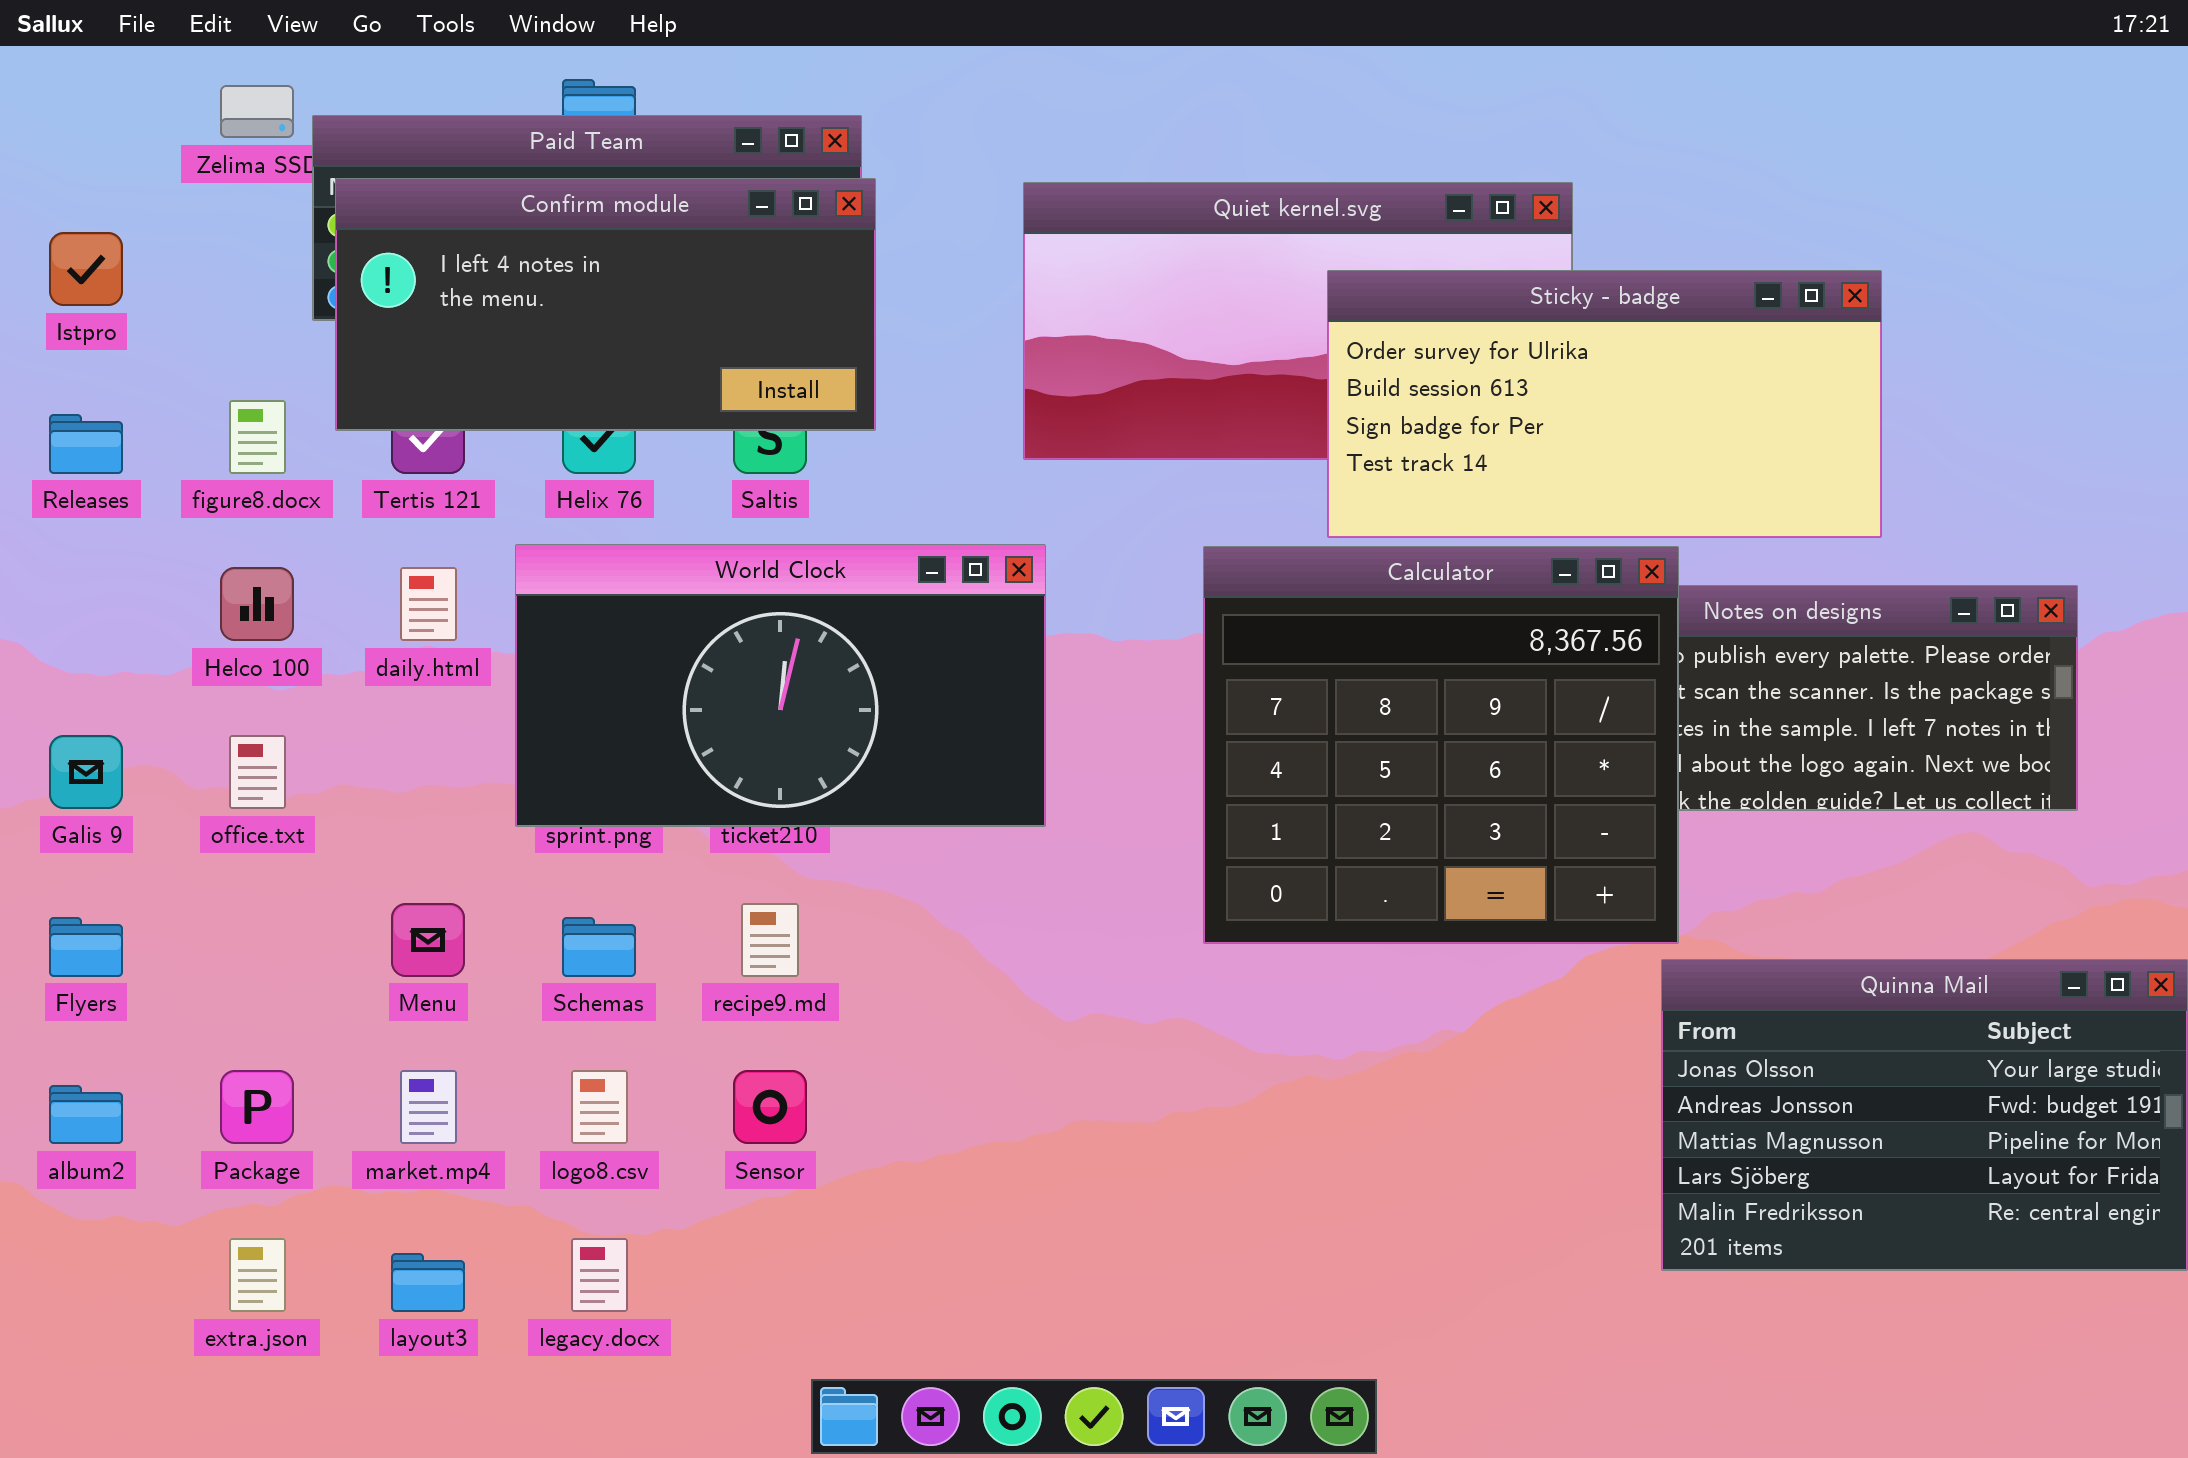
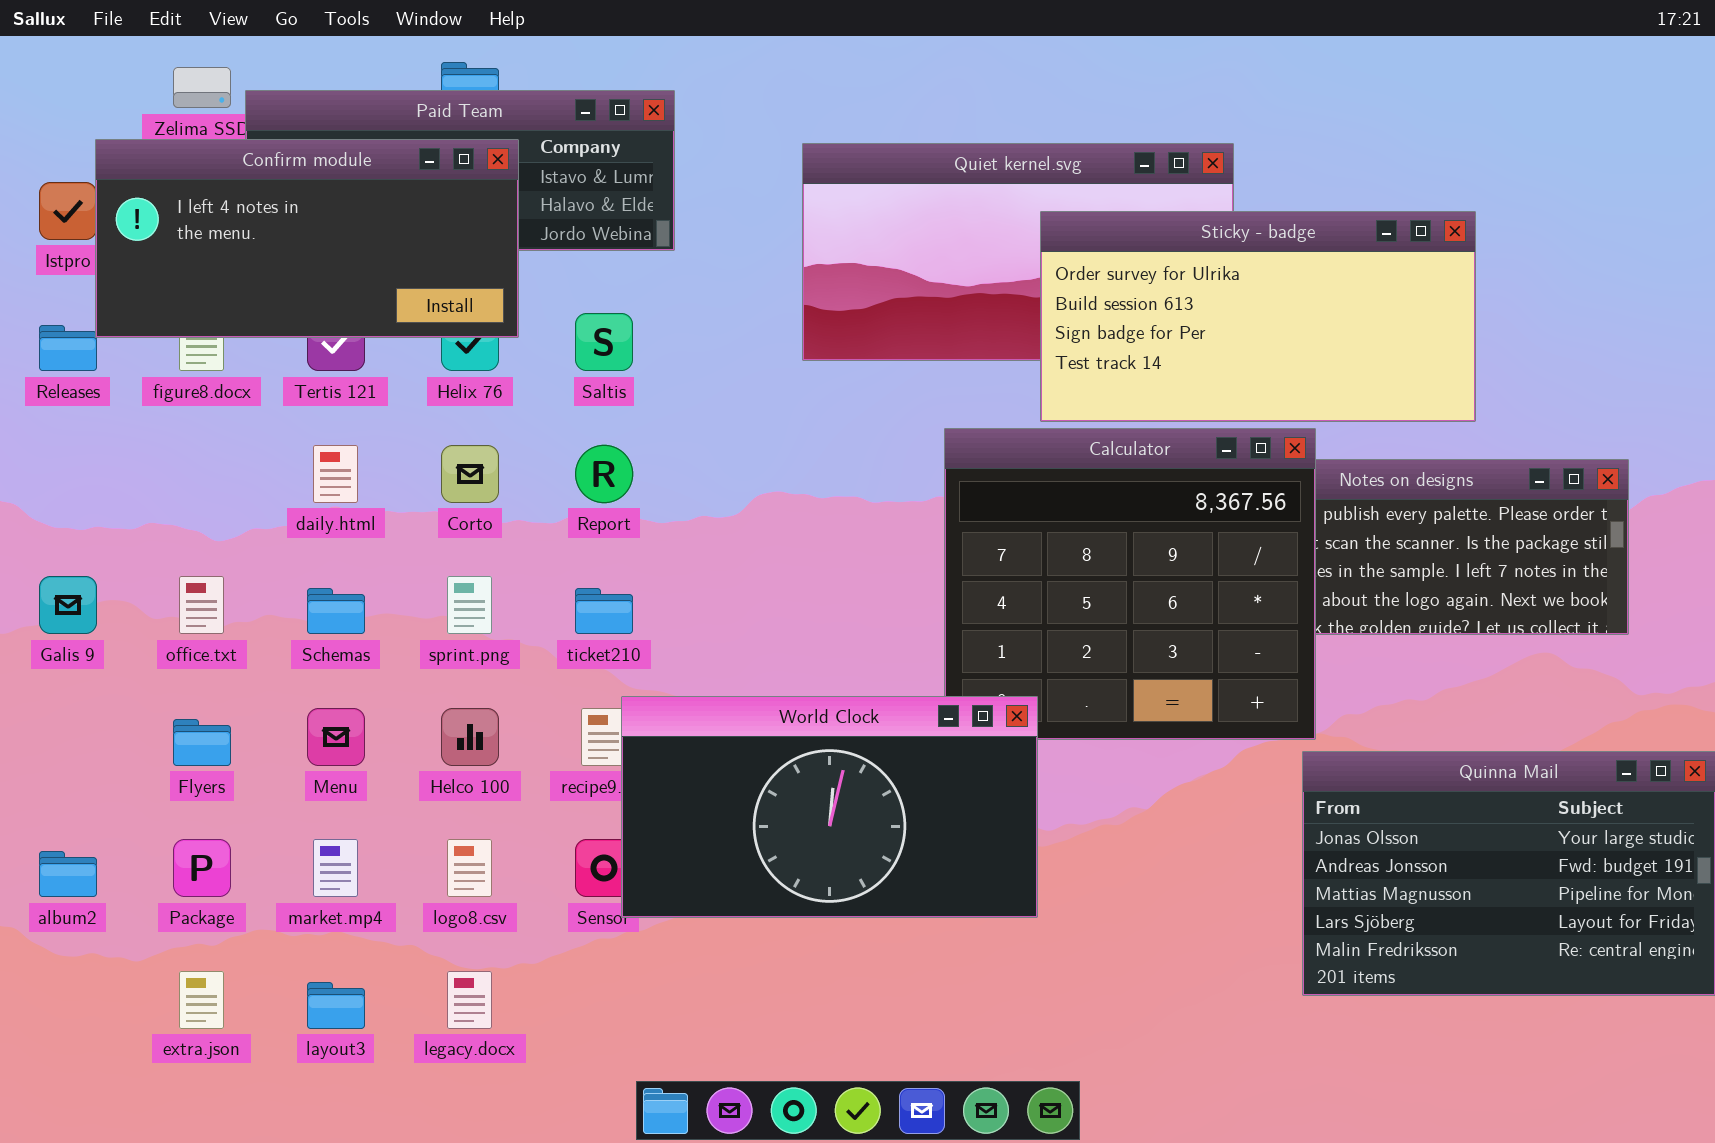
Confirm module: [335,178,876,431] -> [95,139,519,338], moved
World Clock: [515,544,1046,827] -> [621,696,1038,918], moved
Helco 100: [220,567,294,641] -> [441,708,499,766], moved
Flyers: [49,917,123,977] -> [173,719,231,766], moved
Schemas: [562,917,636,977] -> [307,588,365,634], moved

